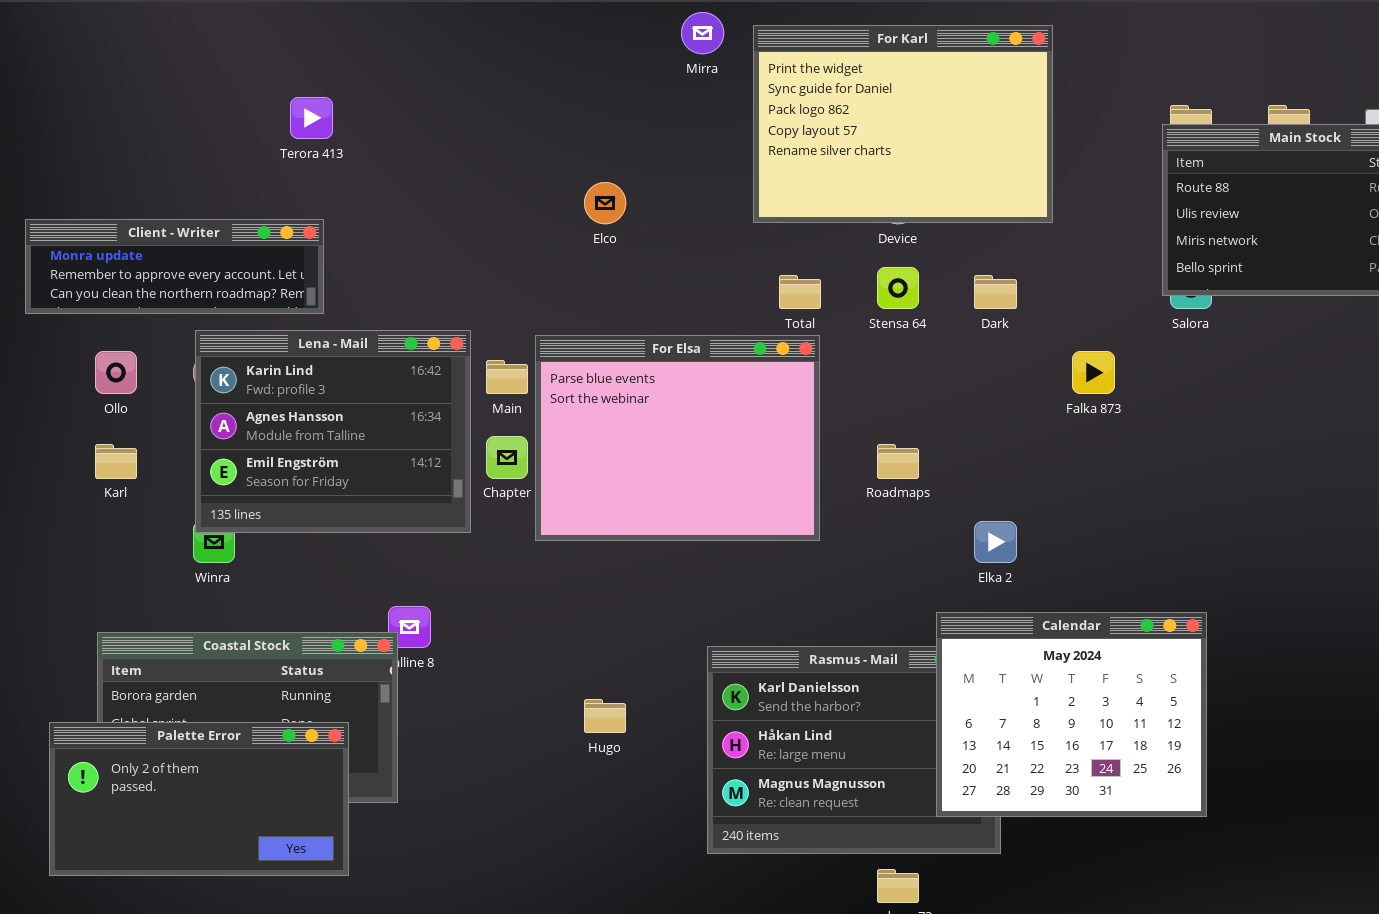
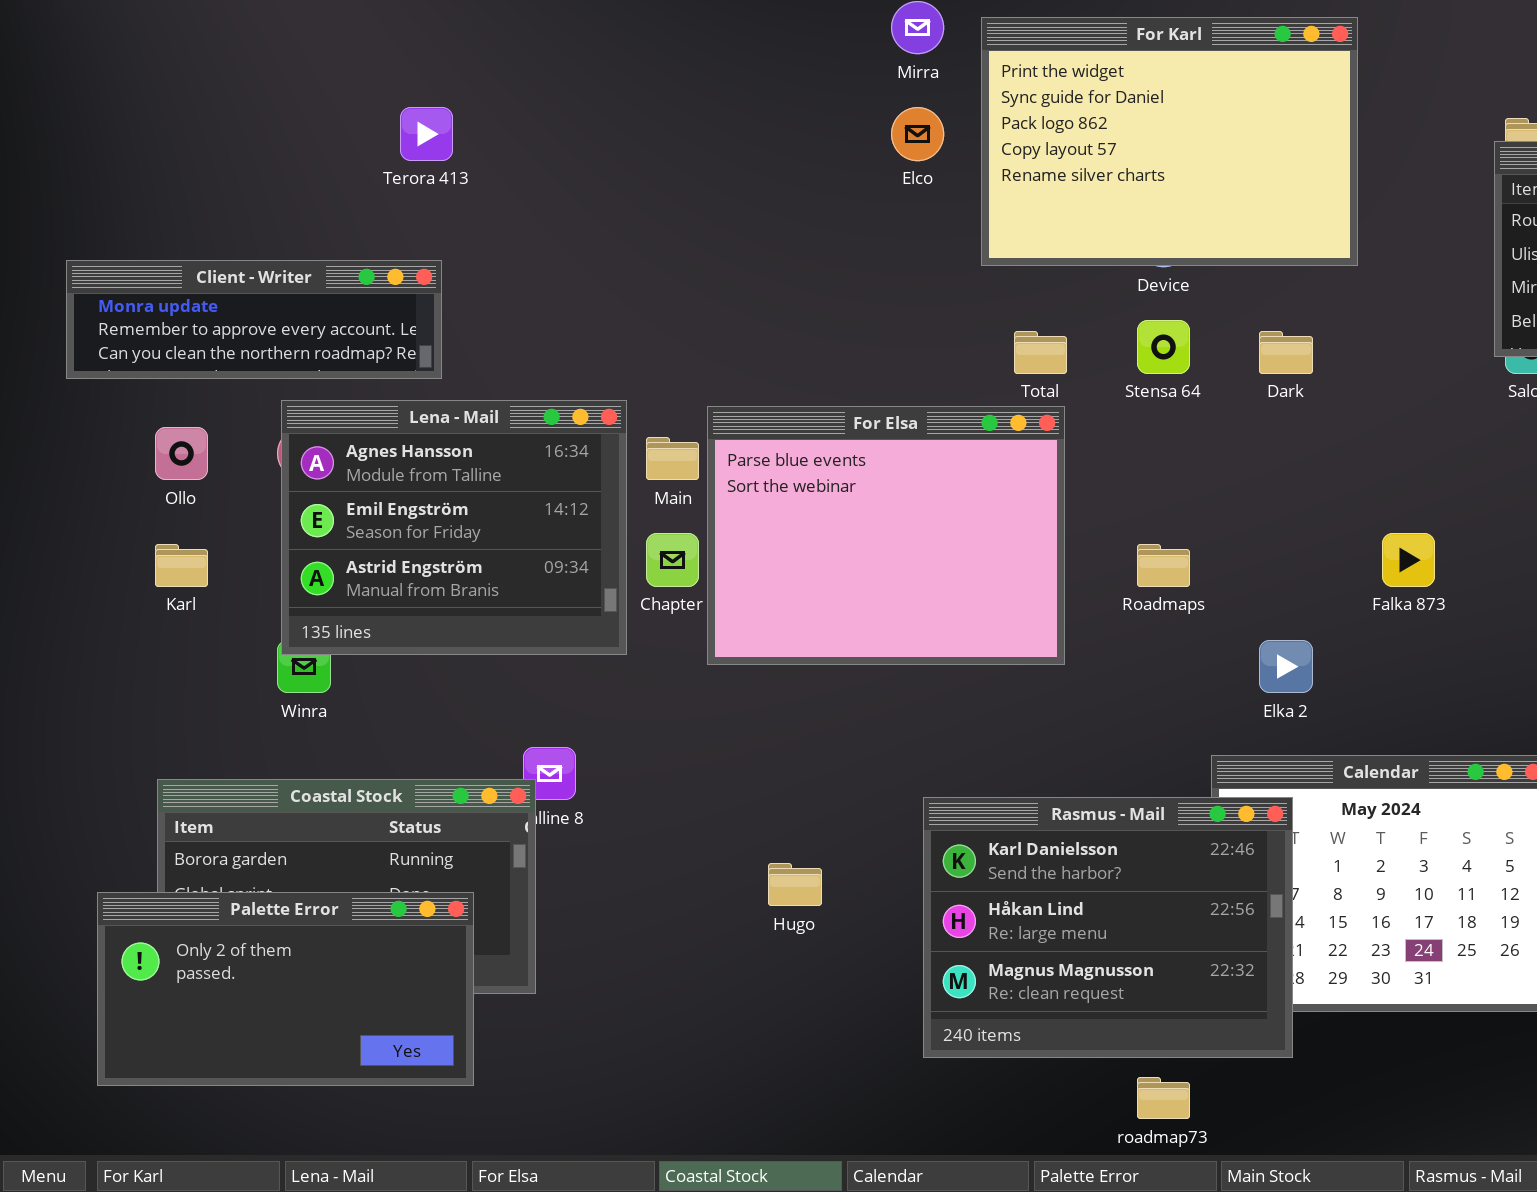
Elco: [584,182,626,224] -> [891,107,944,161], moved
Lena - Mail: [195,330,471,533] -> [281,400,627,655], scrolled down 1 row
Falka 873: [1072,351,1115,394] -> [1382,533,1435,587], moved
Rasmus - Mail: [707,646,1001,854] -> [923,797,1293,1058], raised

